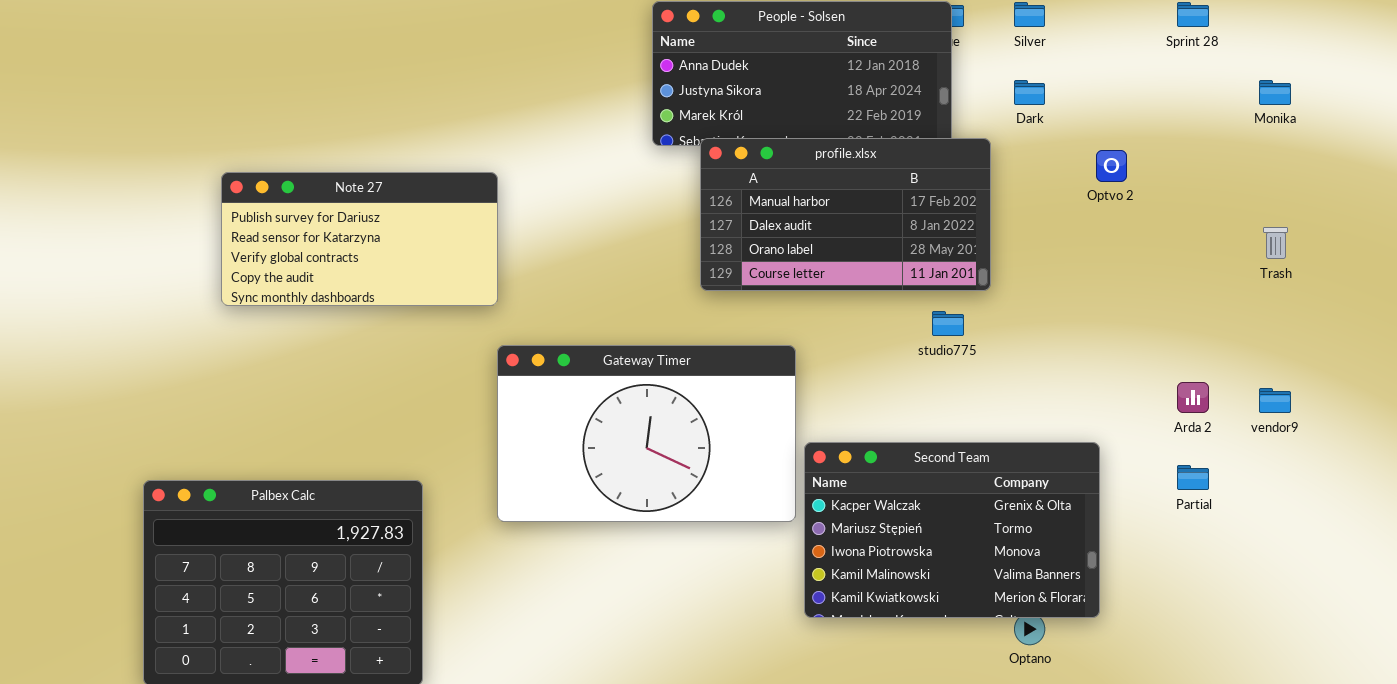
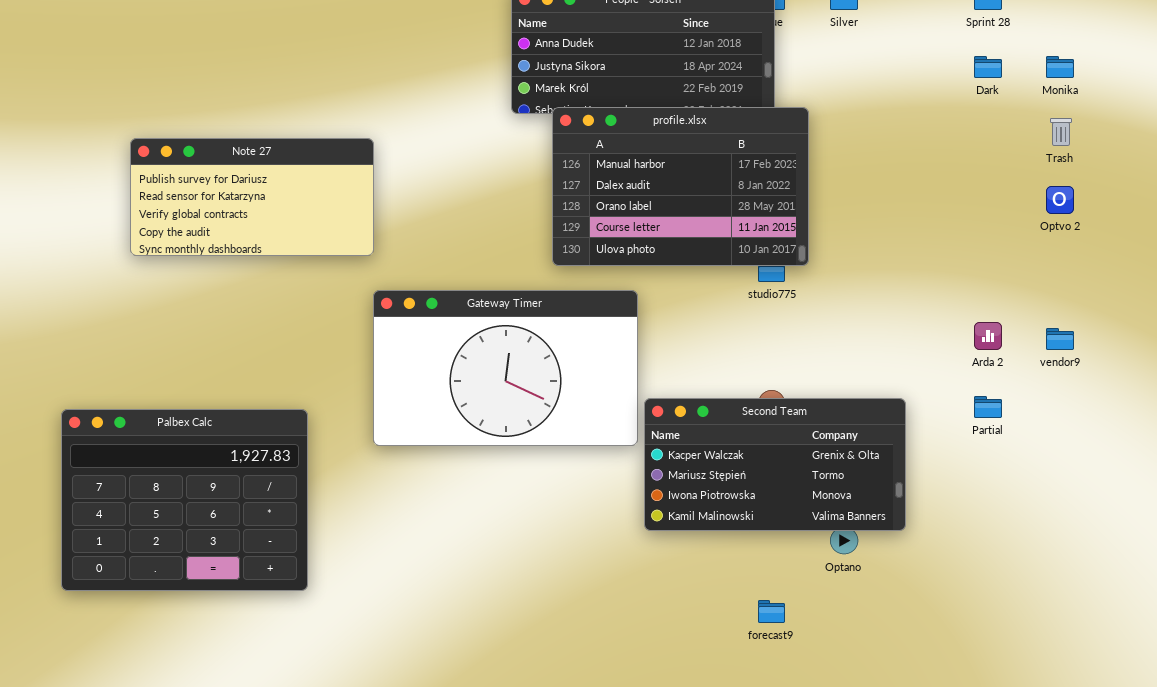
Dark: [1014,80,1045,105] -> [974,56,1002,78], moved
profile.xlsx: [700,138,991,291] -> [552,107,809,266], resized
Optvo 2: [1096,150,1127,182] -> [1046,186,1074,214], moved
Trash: [1263,227,1288,259] -> [1050,118,1072,146], moved
Second Team: [804,442,1100,618] -> [644,398,906,531], resized

